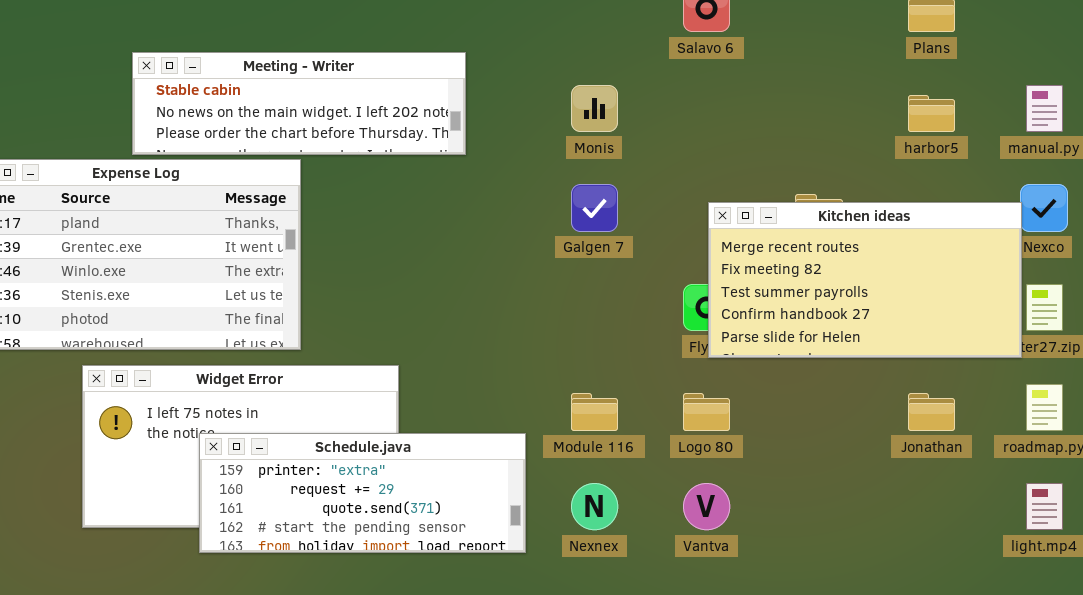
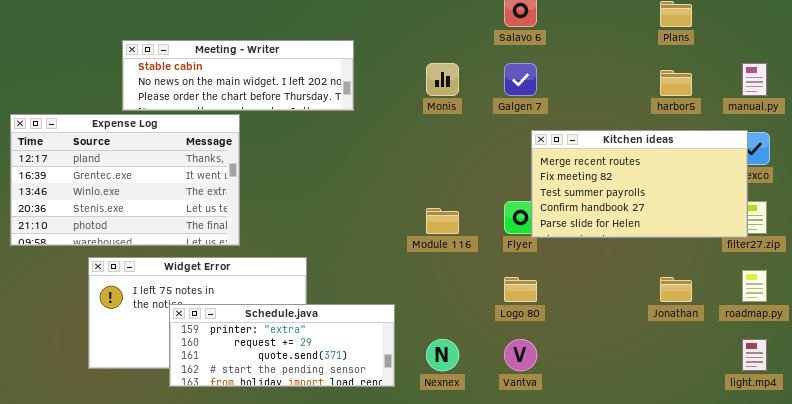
Galgen 7: [571,184,618,232] -> [504,63,537,96], moved
Kitchen ideas: [708,202,1022,358] -> [531,130,748,238], moved
Module 116: [571,393,618,431] -> [426,208,459,234], moved

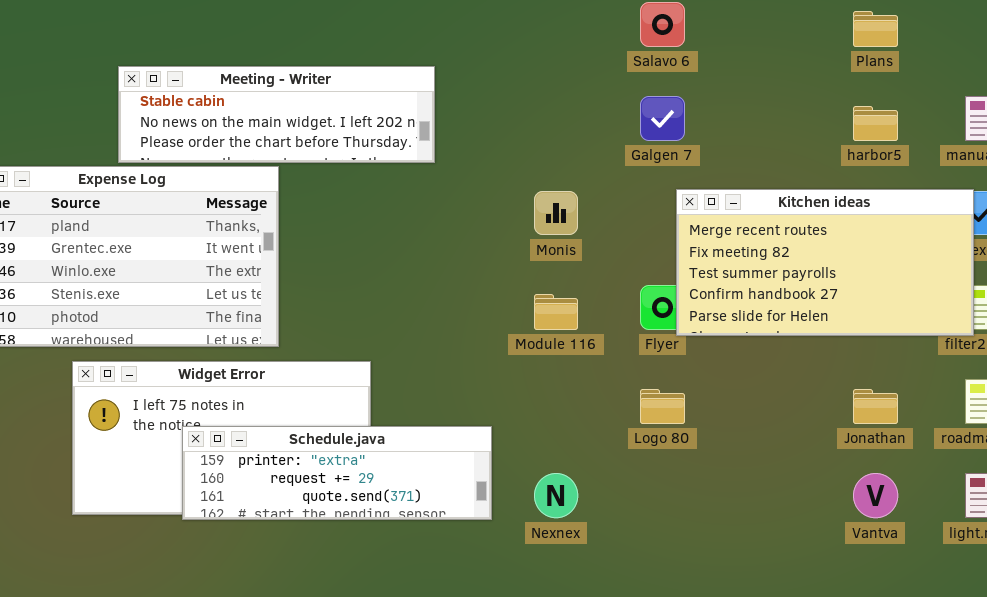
Monis: [426,63,459,96] -> [534,191,578,235], moved
Schedule.java: [169,304,395,387] -> [182,426,492,520], resized
Vantva: [504,339,537,371] -> [853,473,898,518], moved

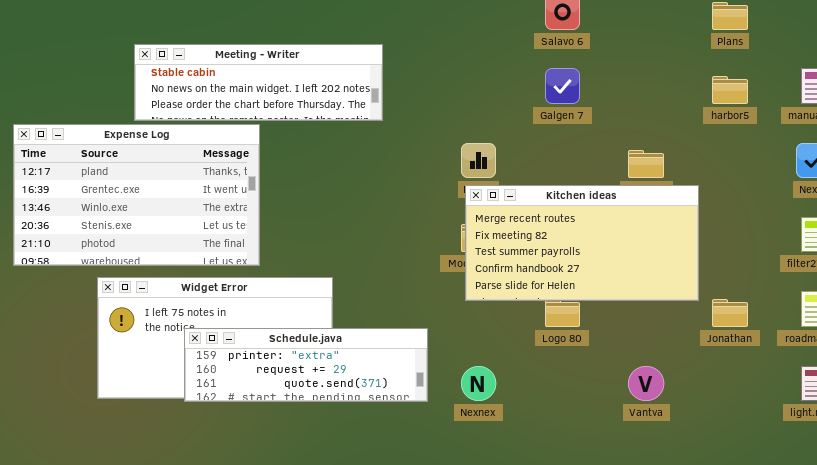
Kitchen ideas: [676,189,974,336] -> [465,185,699,301], moved
Vantva: [853,473,898,518] -> [628,366,664,401], moved

